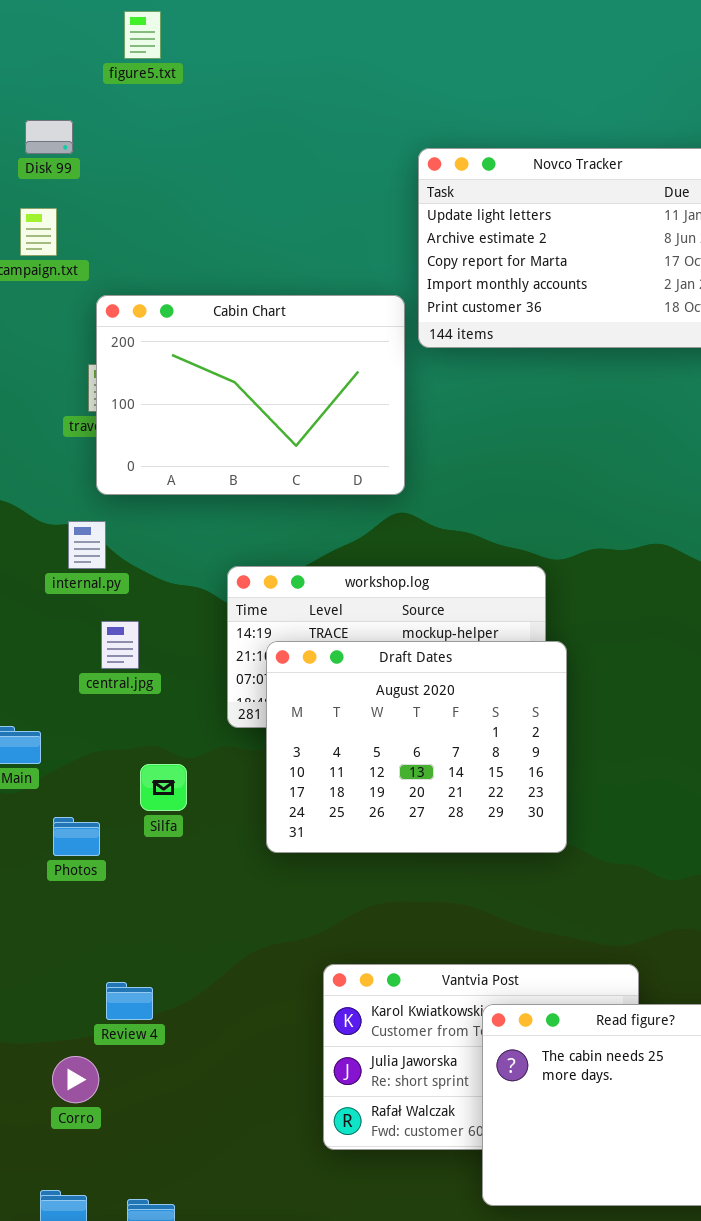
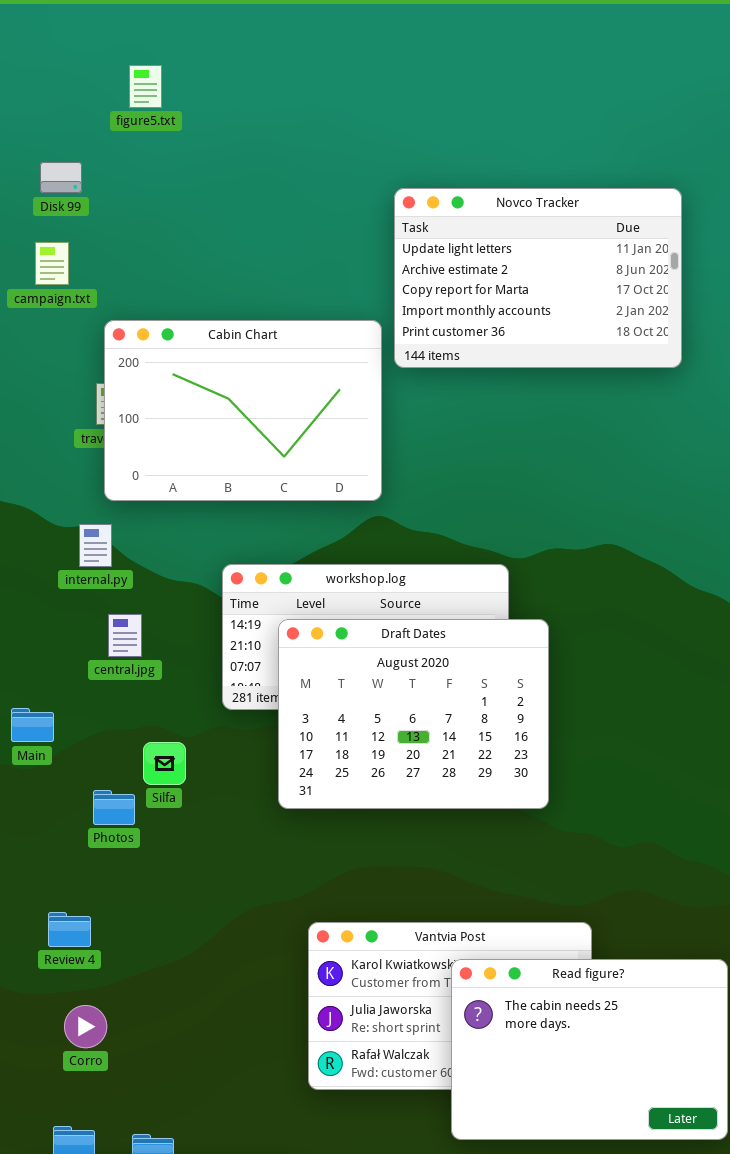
Draft Dates: [266,641,567,853] -> [278,619,549,809], moved
Photos: [53,817,100,856] -> [93,790,135,825], moved
Review 4: [106,982,153,1020] -> [48,912,91,947], moved

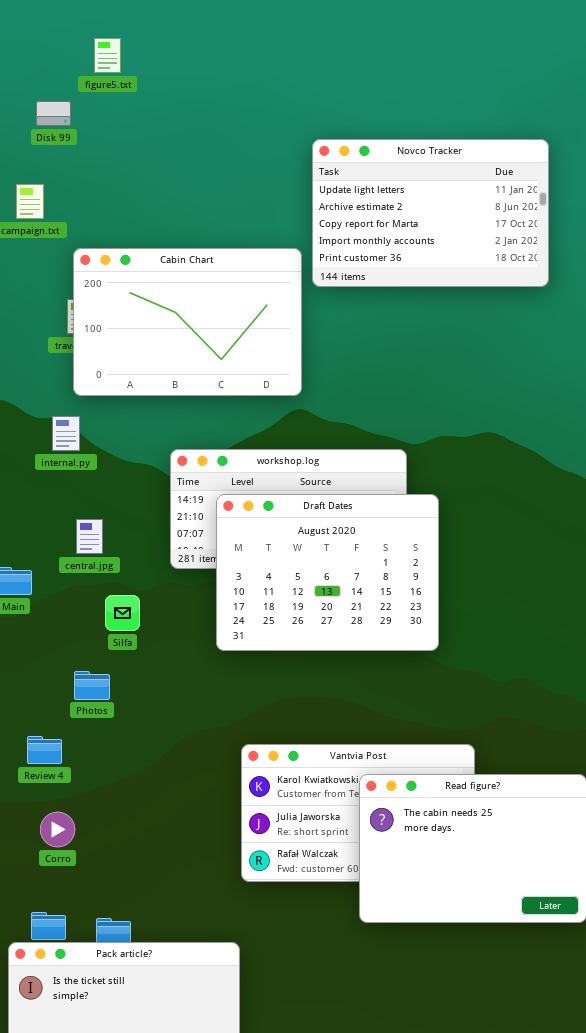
Disk 99: [40,162,82,193] -> [36,101,71,126], moved
central.jpg: [108,614,142,657] -> [76,519,103,554], moved
Photos: [93,790,135,825] -> [74,671,110,700], moved

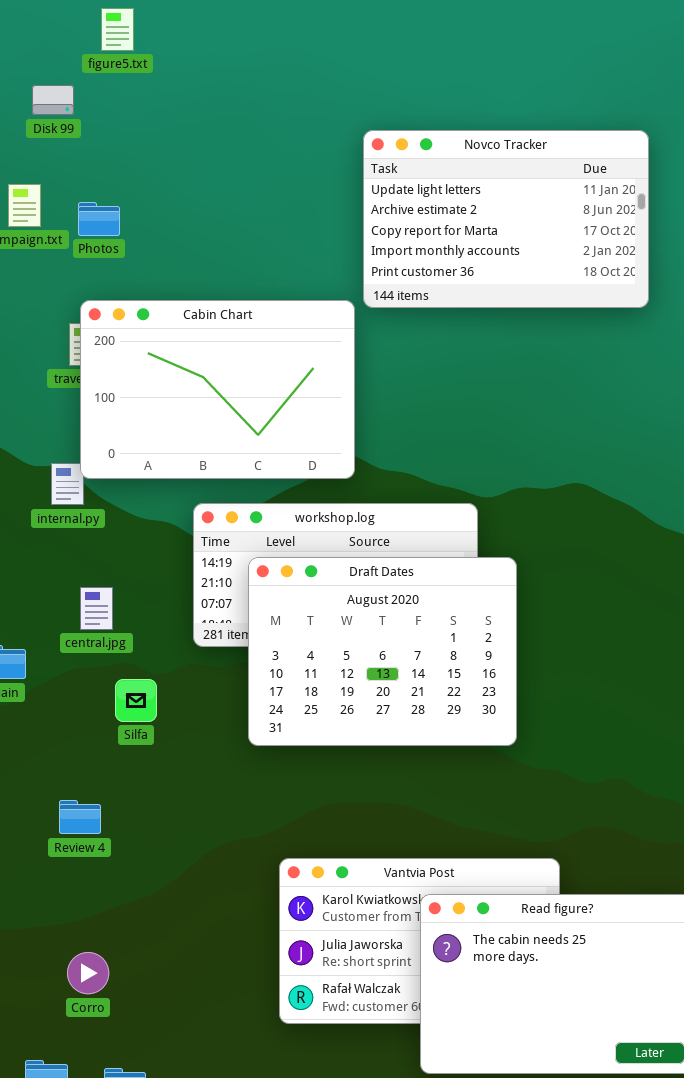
Cabin Chart: [73,248,302,396] -> [80,300,355,479], moved
Photos: [74,671,110,700] -> [78,202,120,236], moved
Review 4: [27,736,62,764] -> [59,800,101,834], moved
Corro: [40,812,75,847] -> [67,952,109,994], moved

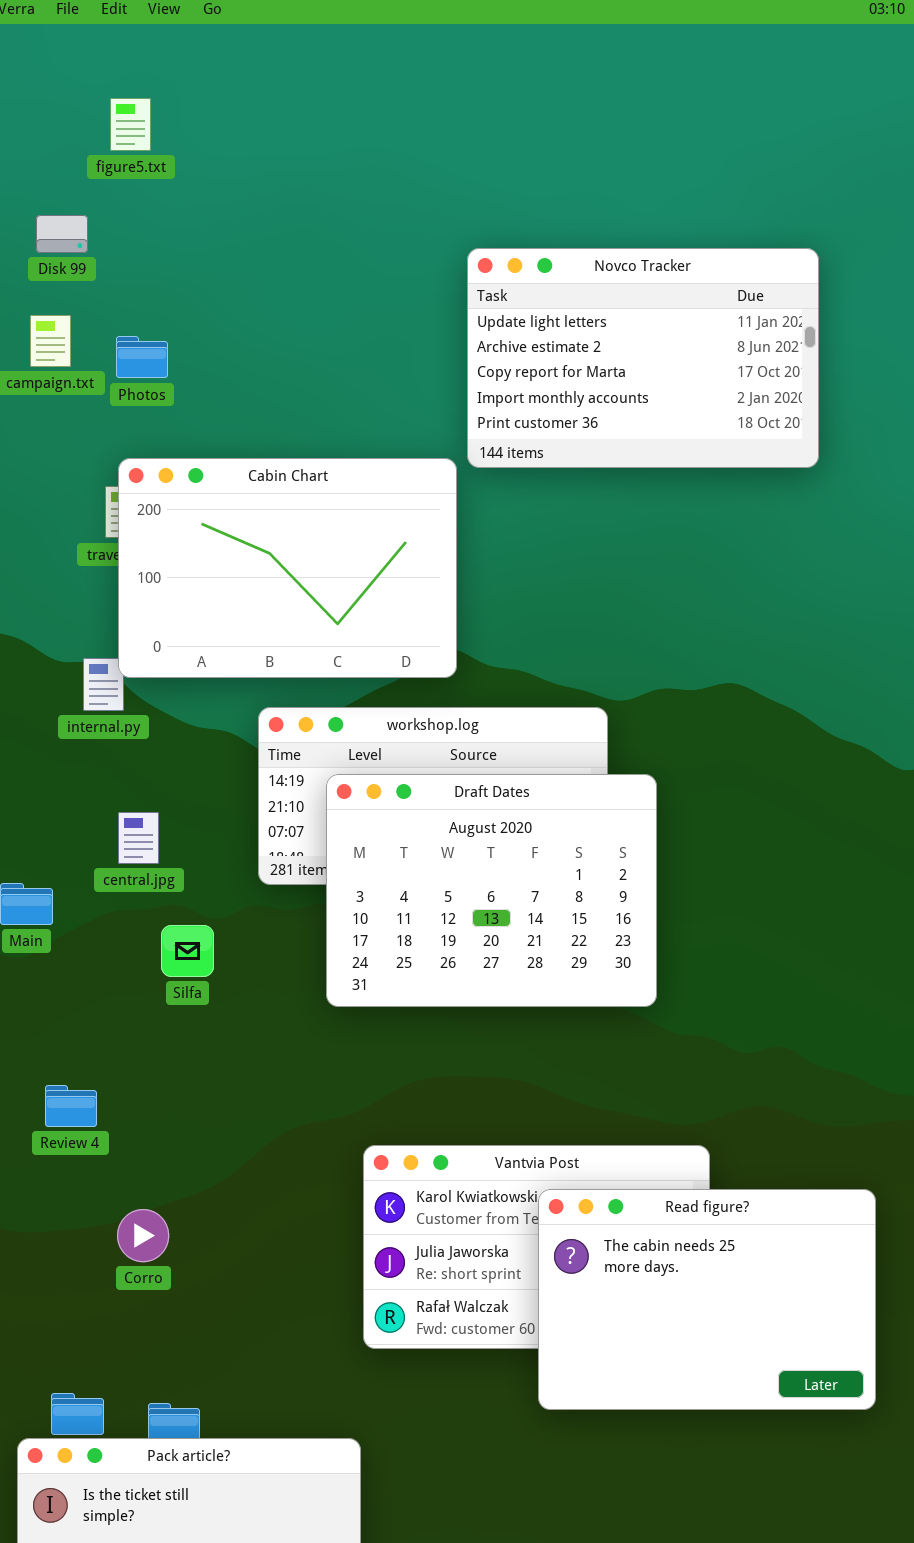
figure5.txt: [101,8,134,51] -> [110,98,151,151], moved
Disk 99: [32,85,74,115] -> [36,215,88,253], moved
Review 4: [59,800,101,834] -> [45,1085,97,1127], moved
Corro: [67,952,109,994] -> [117,1209,169,1262], moved

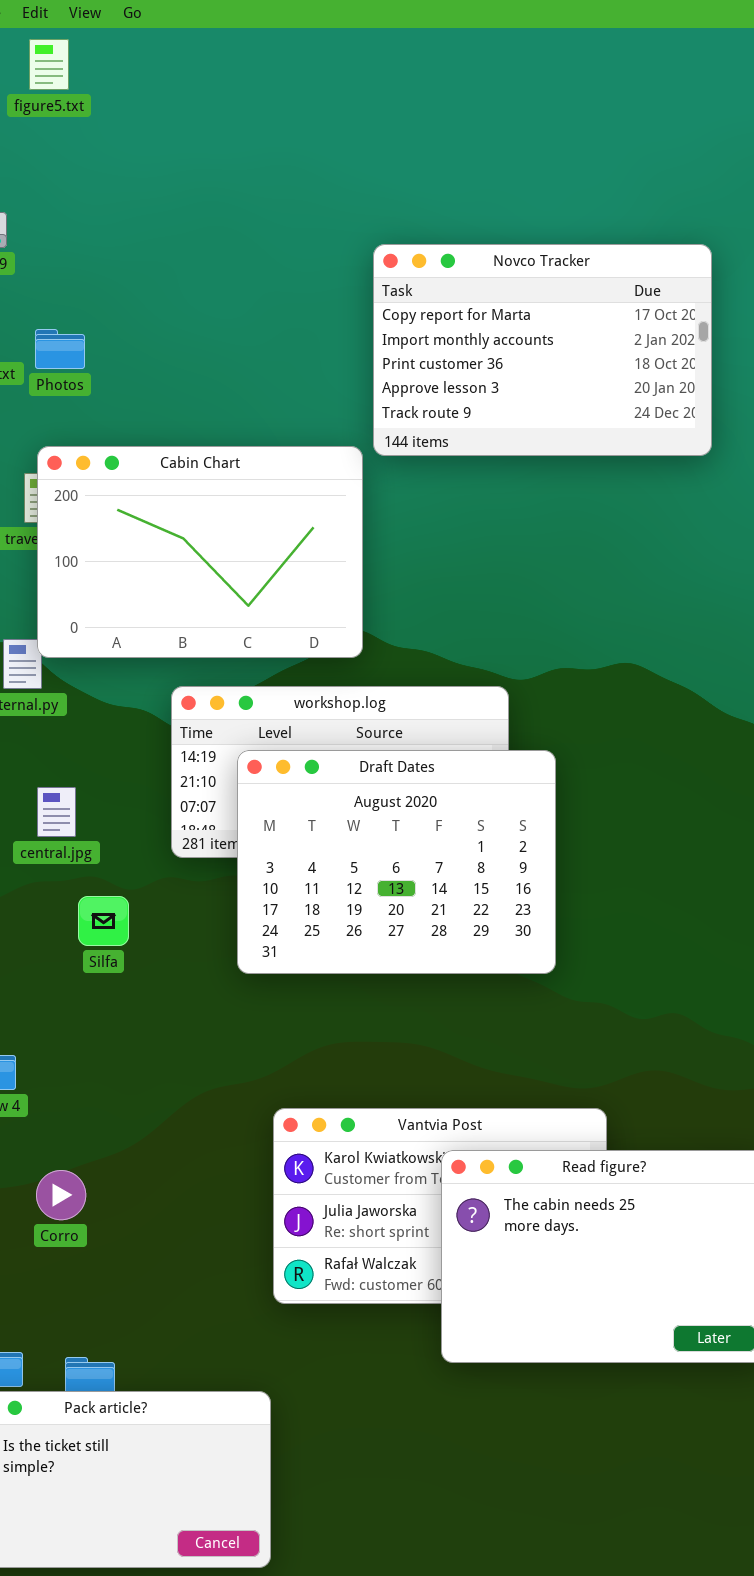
figure5.txt: [110,98,151,151] -> [29,39,69,90], moved
Novco Tracker: [467,248,819,468] -> [373,244,712,456], scrolled down 2 rows

